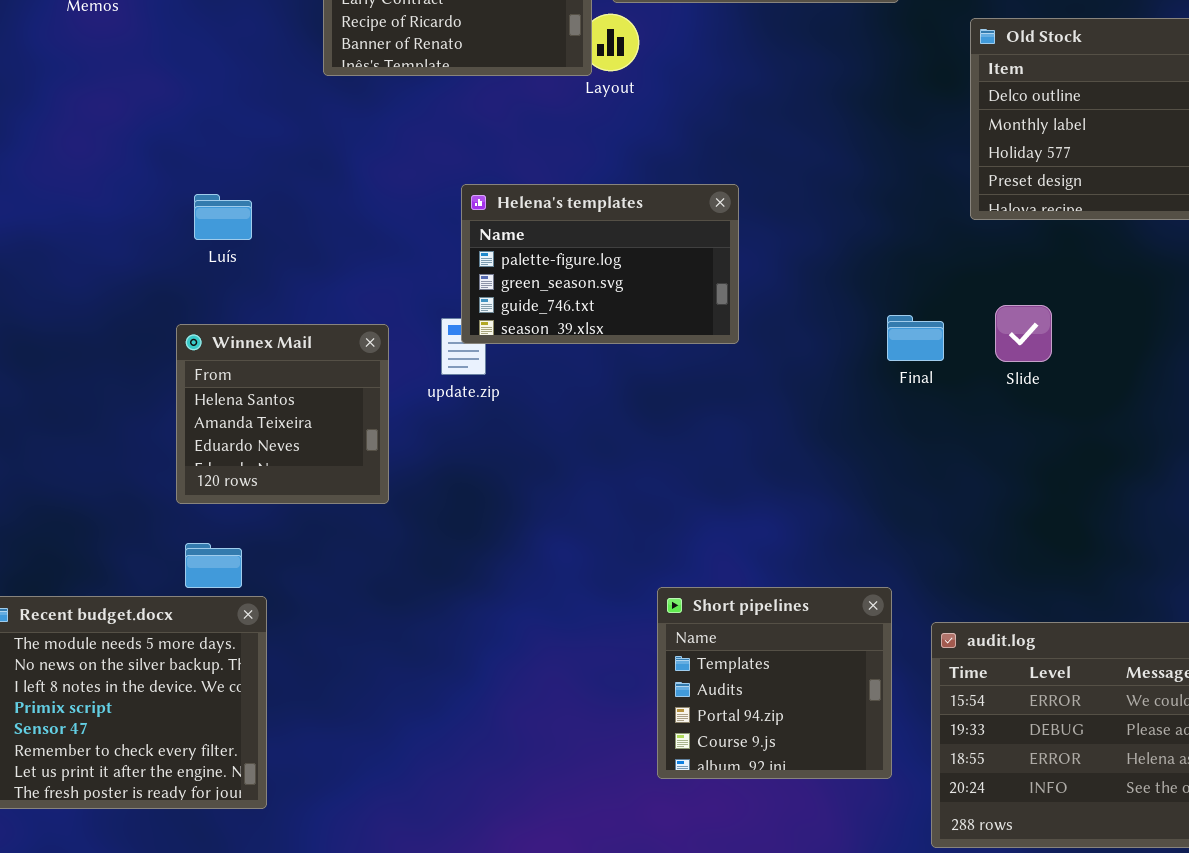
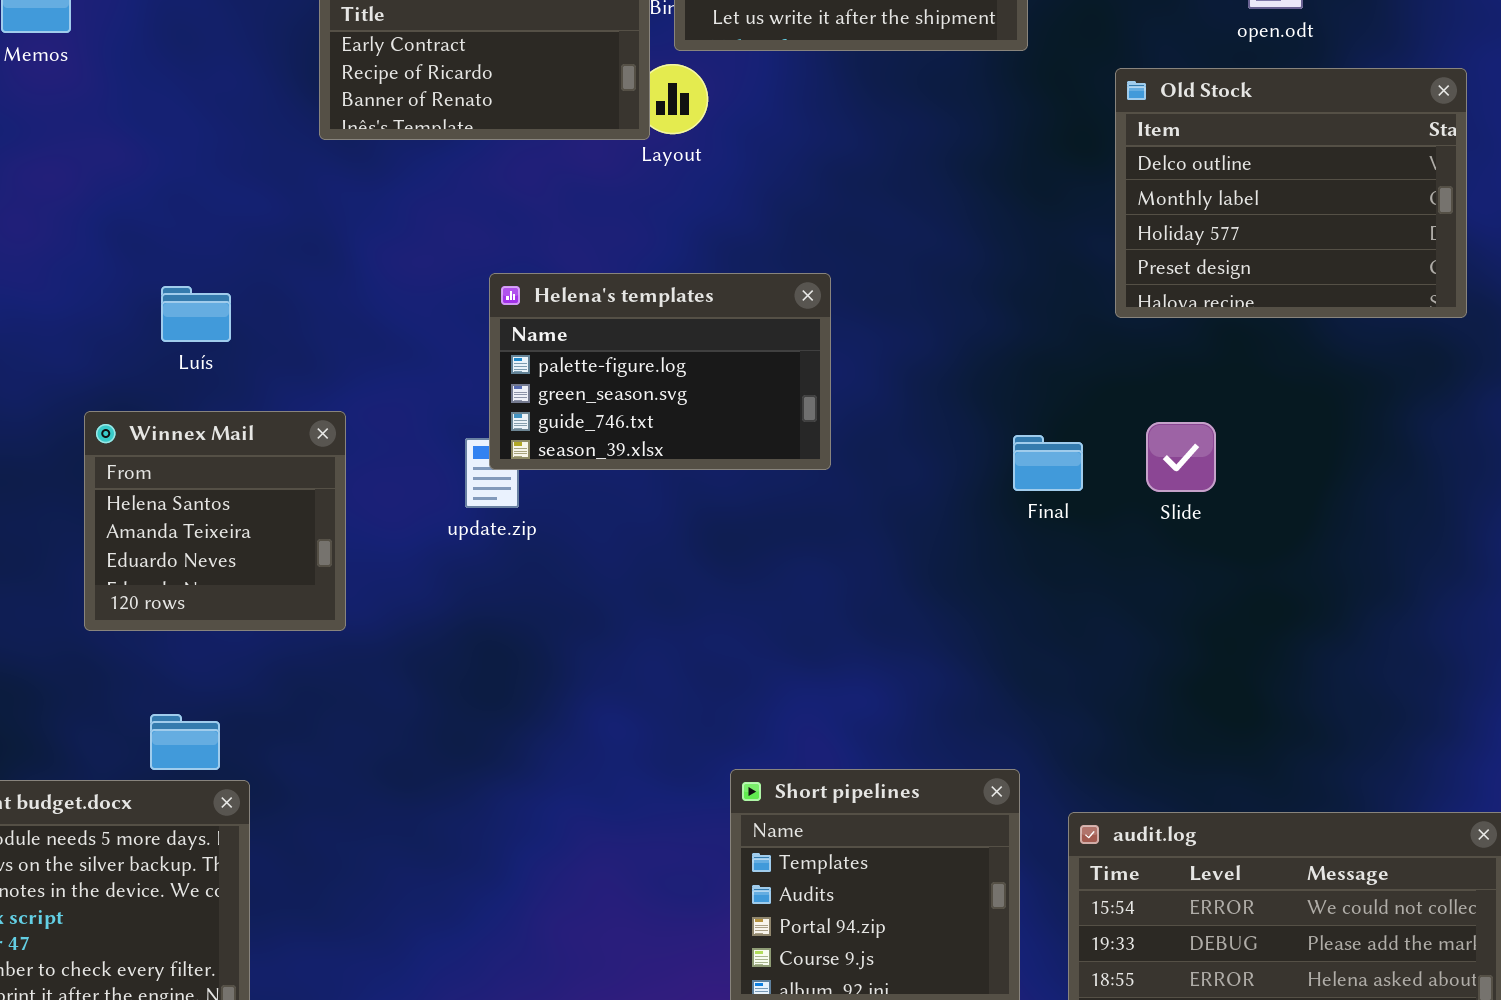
Winnex Mail: [176,324,389,504] -> [84,411,346,631], moved

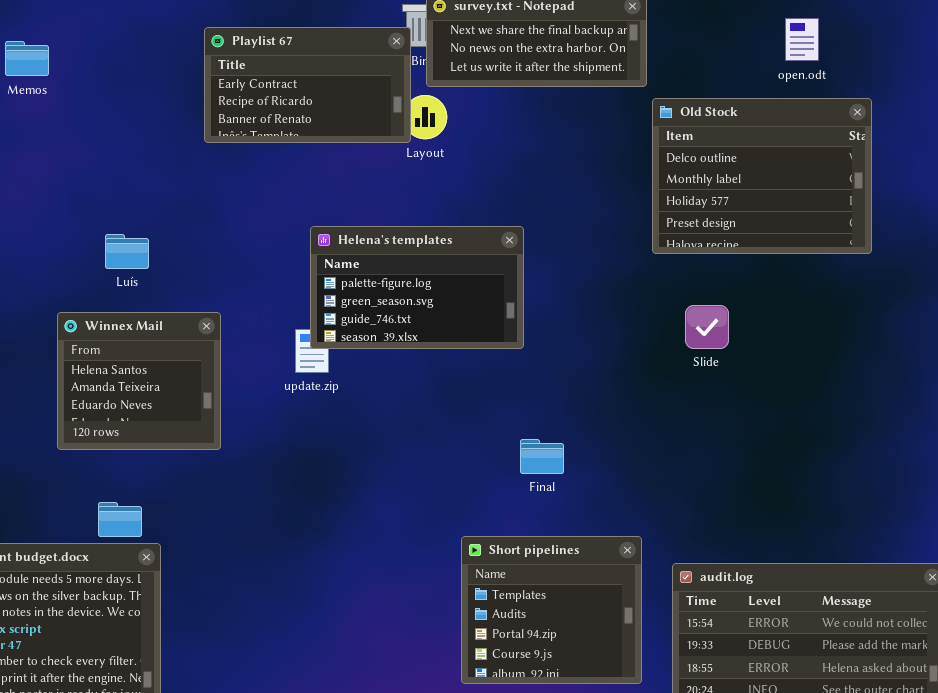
Old Stock: [1115,68,1467,318] -> [652,98,872,254], moved
Slide: [1146,422,1216,492] -> [685,305,729,349], moved
Final: [1013,435,1083,491] -> [520,439,564,474], moved

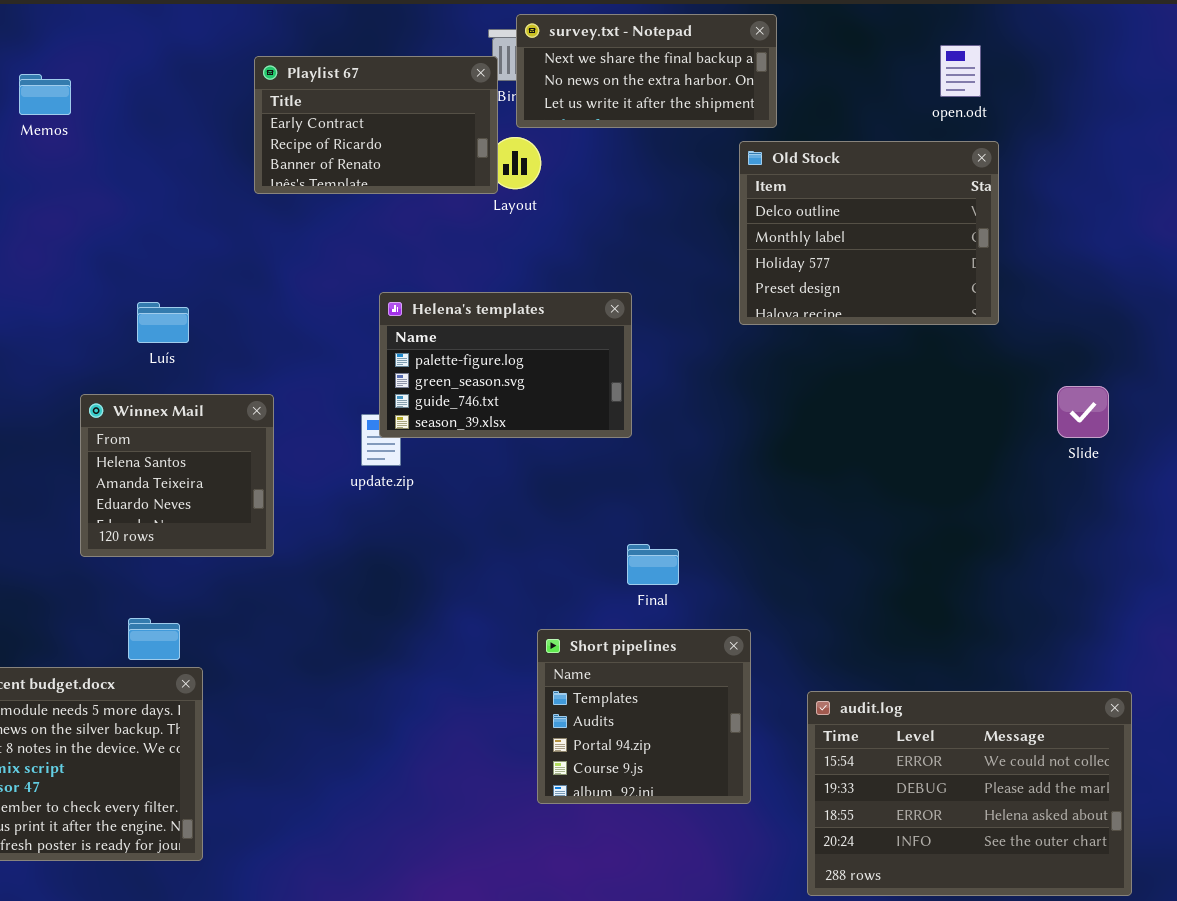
Old Stock: [652,98,872,254] -> [739,141,999,325], moved
Slide: [685,305,729,349] -> [1057,386,1109,438], moved
Short pipelines: [461,536,642,684] -> [537,629,751,804], moved

